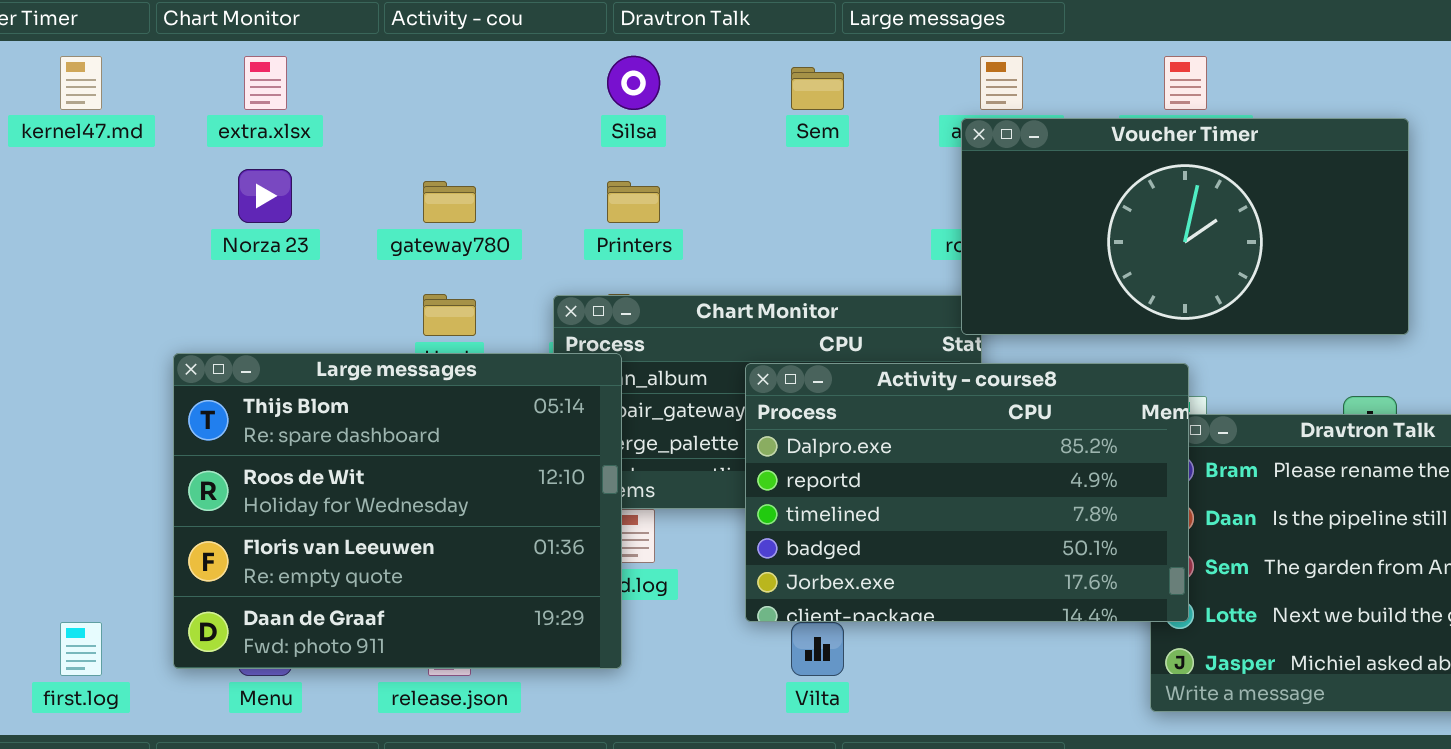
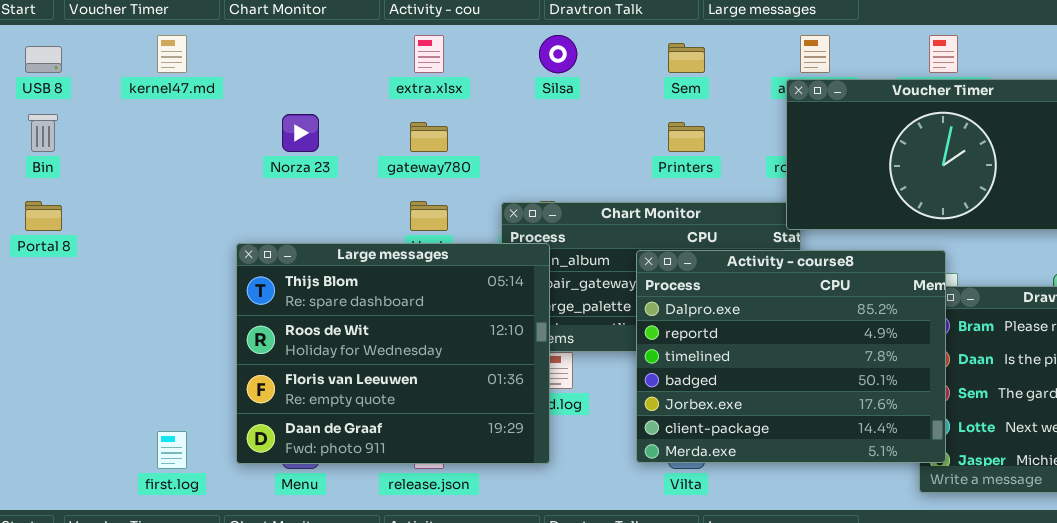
extra.xlsx: [244,56,287,110] -> [414,35,444,73], moved
Printers: [607,181,660,223] -> [668,122,705,152], moved
Activity - course8: [745,363,1189,622] -> [636,250,946,463], resized

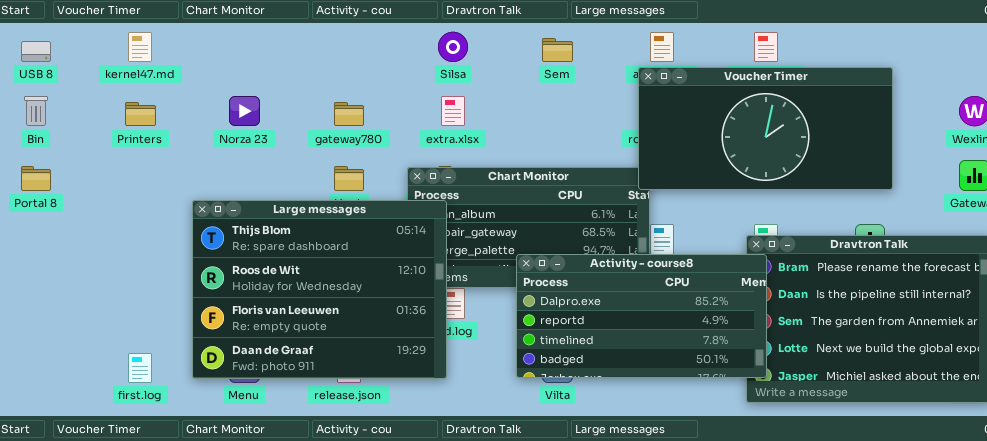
extra.xlsx: [414,35,444,73] -> [441,96,465,126], moved
Printers: [668,122,705,152] -> [125,102,156,126], moved
Activity - course8: [636,250,946,463] -> [516,254,767,378], resized

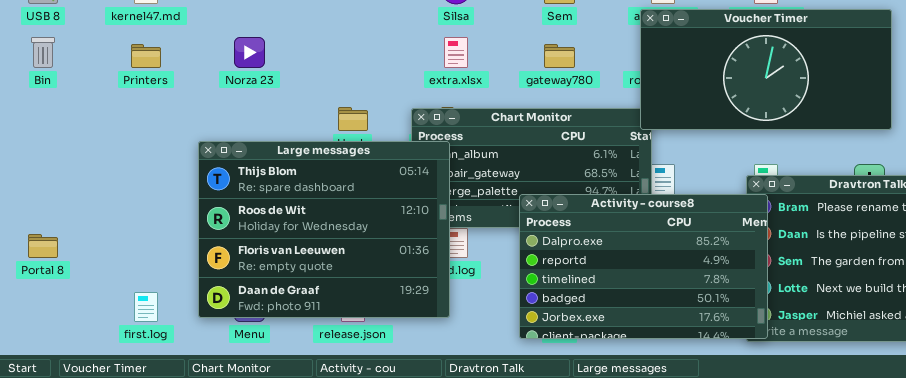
gateway780: [334,102,364,126] -> [544,44,575,68], moved
Portal 8: [21,166,51,191] -> [28,234,58,258], moved
Activity - course8: [516,254,767,378] -> [519,194,768,339], resized

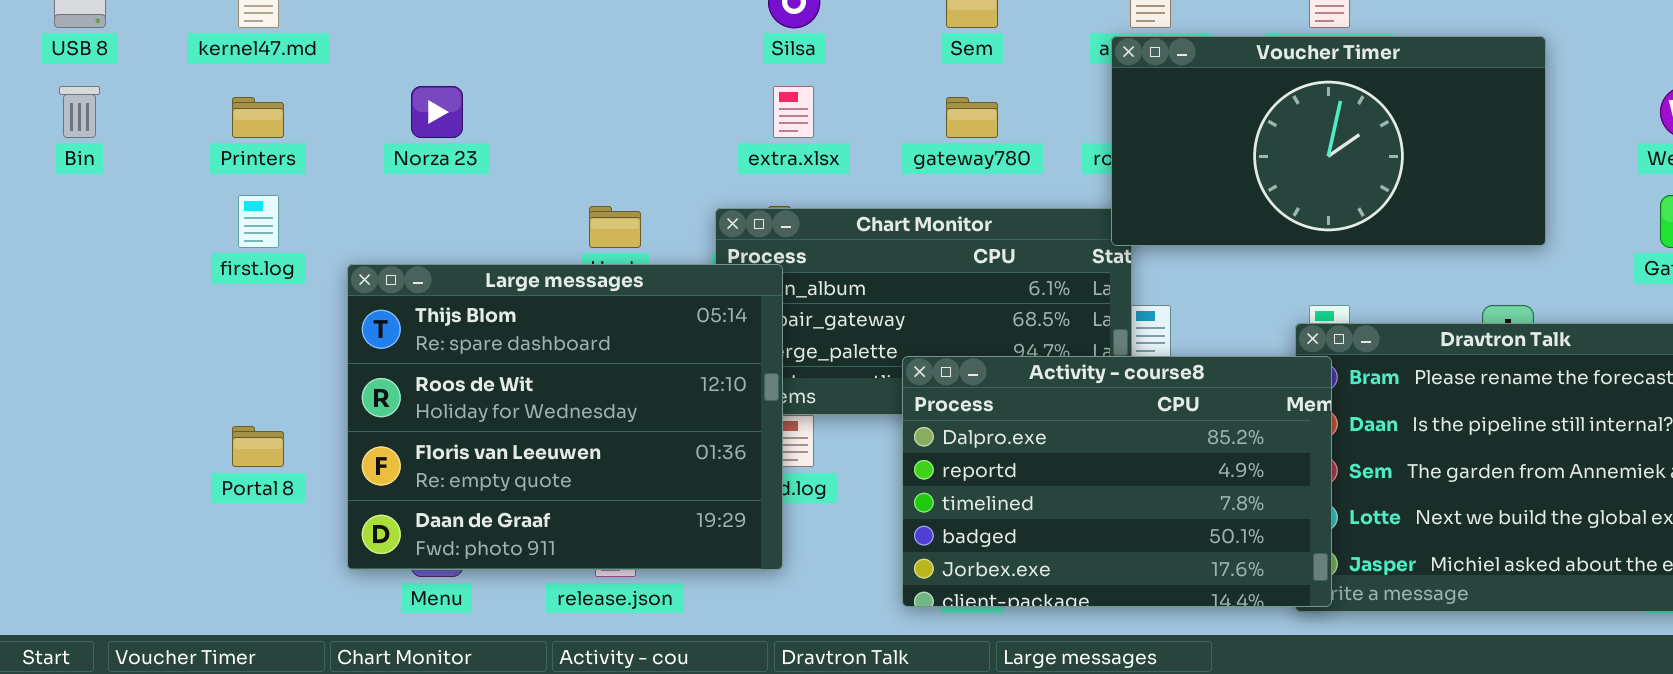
Portal 8: [28,234,58,258] -> [232,426,284,467], moved
first.log: [134,292,158,322] -> [238,195,279,248], moved

